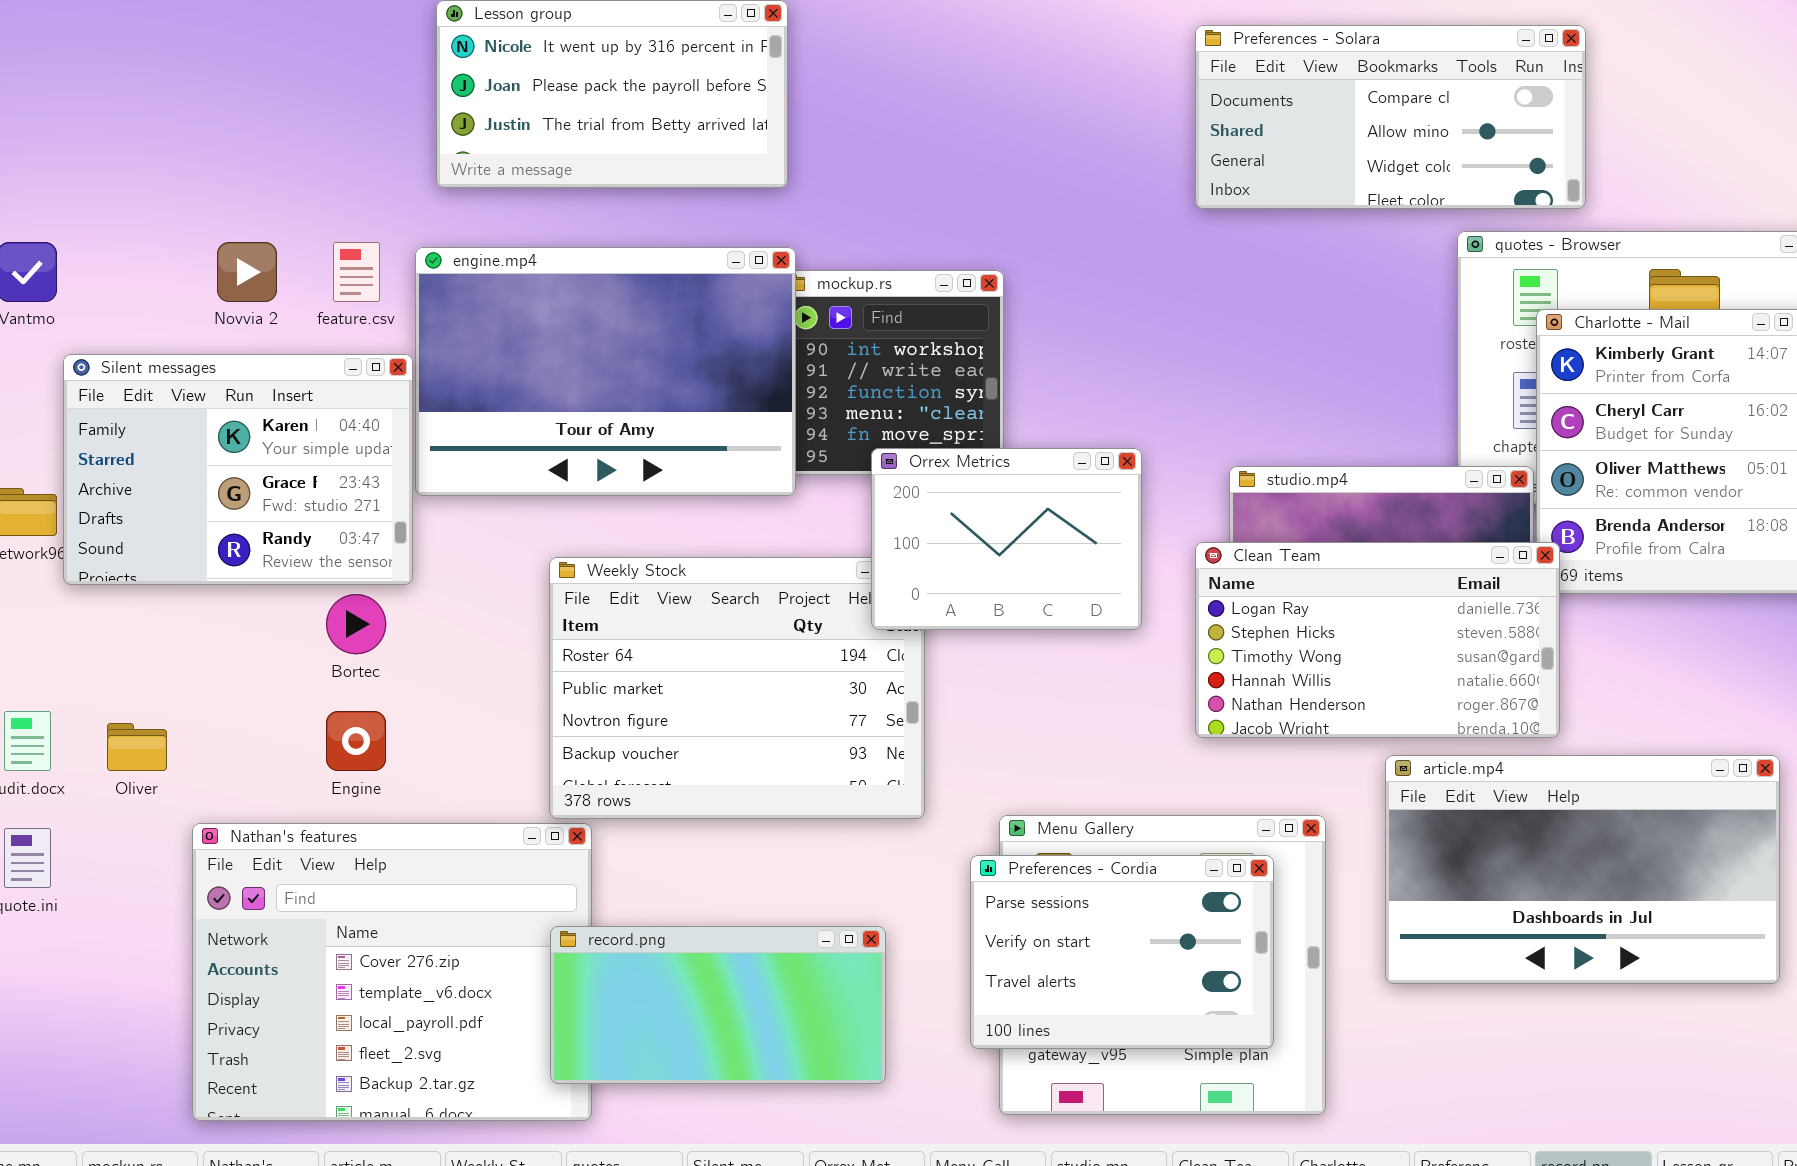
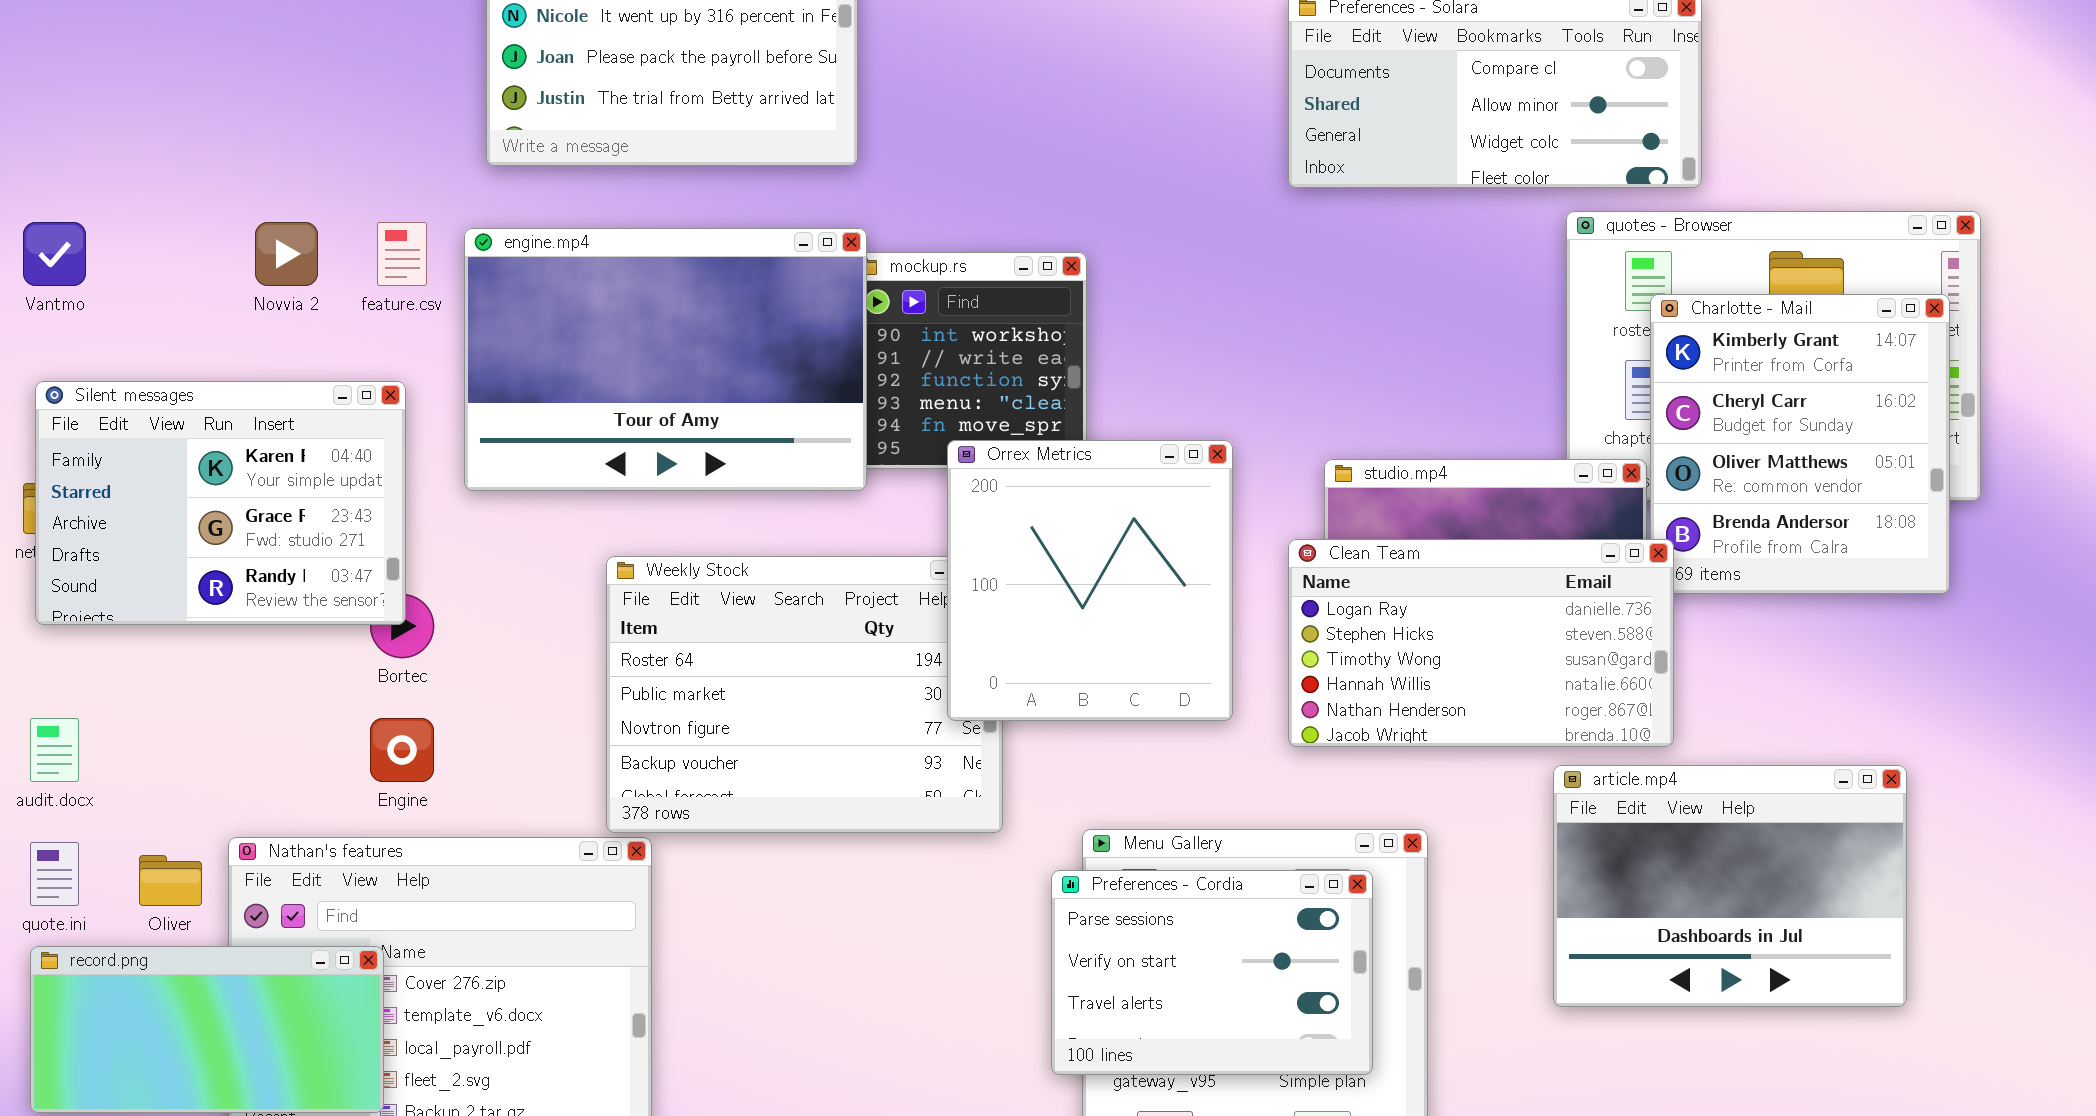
Silent messages: [63,354,413,585] -> [35,381,406,625], moved
Orrex Metrics: [871,448,1142,630] -> [947,440,1233,721], resized
Oliver: [107,723,167,771] -> [139,855,202,906], moved
article.mp4: [1385,755,1780,984] -> [1553,765,1907,1007], resized
record.png: [550,926,886,1084] -> [30,946,384,1113], moved

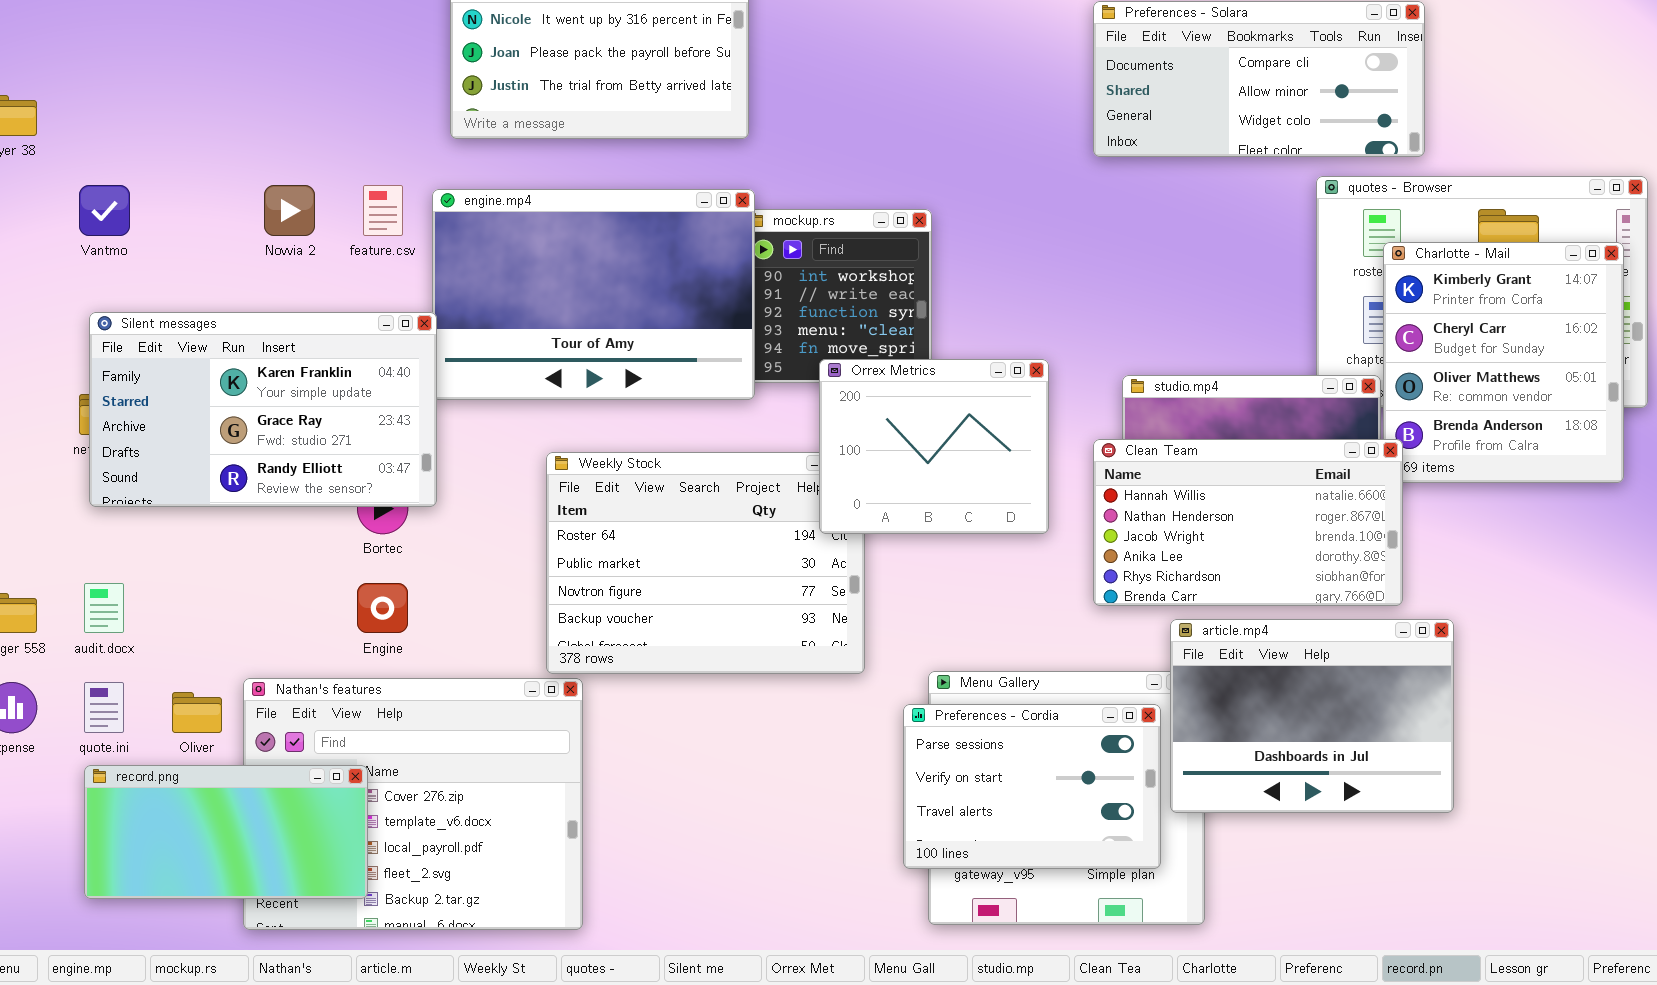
Silent messages: [35,381,406,625] -> [89,312,437,507], resized
Orrex Metrics: [947,440,1233,721] -> [819,359,1049,534], resized
Clean Team: [1288,539,1674,747] -> [1093,439,1403,606], scrolled down 3 rows
article.mp4: [1553,765,1907,1007] -> [1170,619,1454,813], moved

